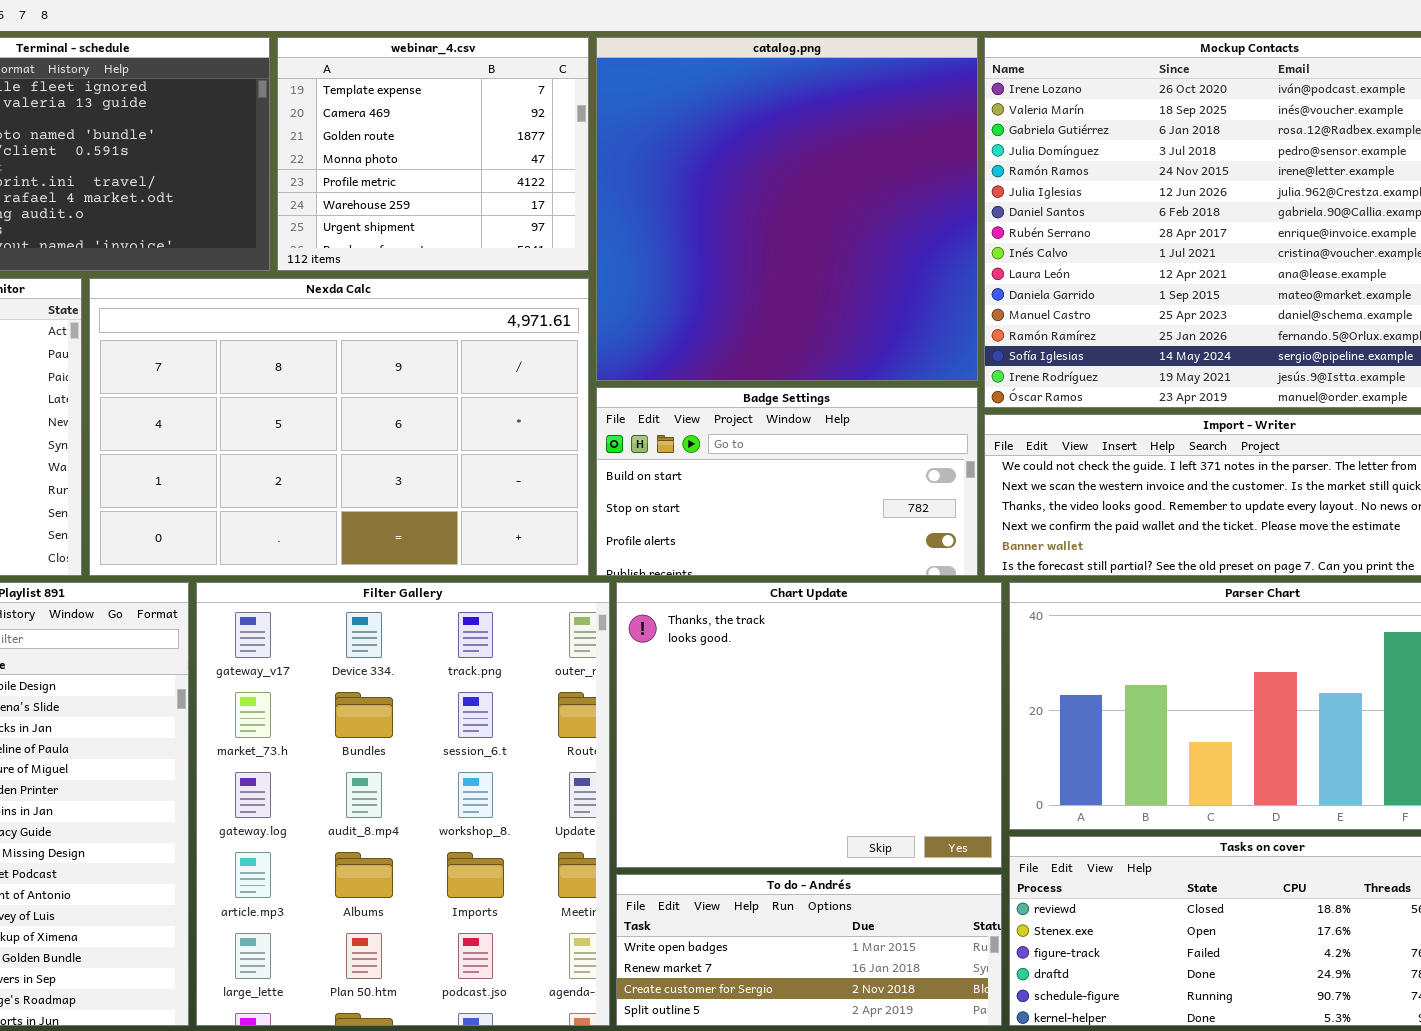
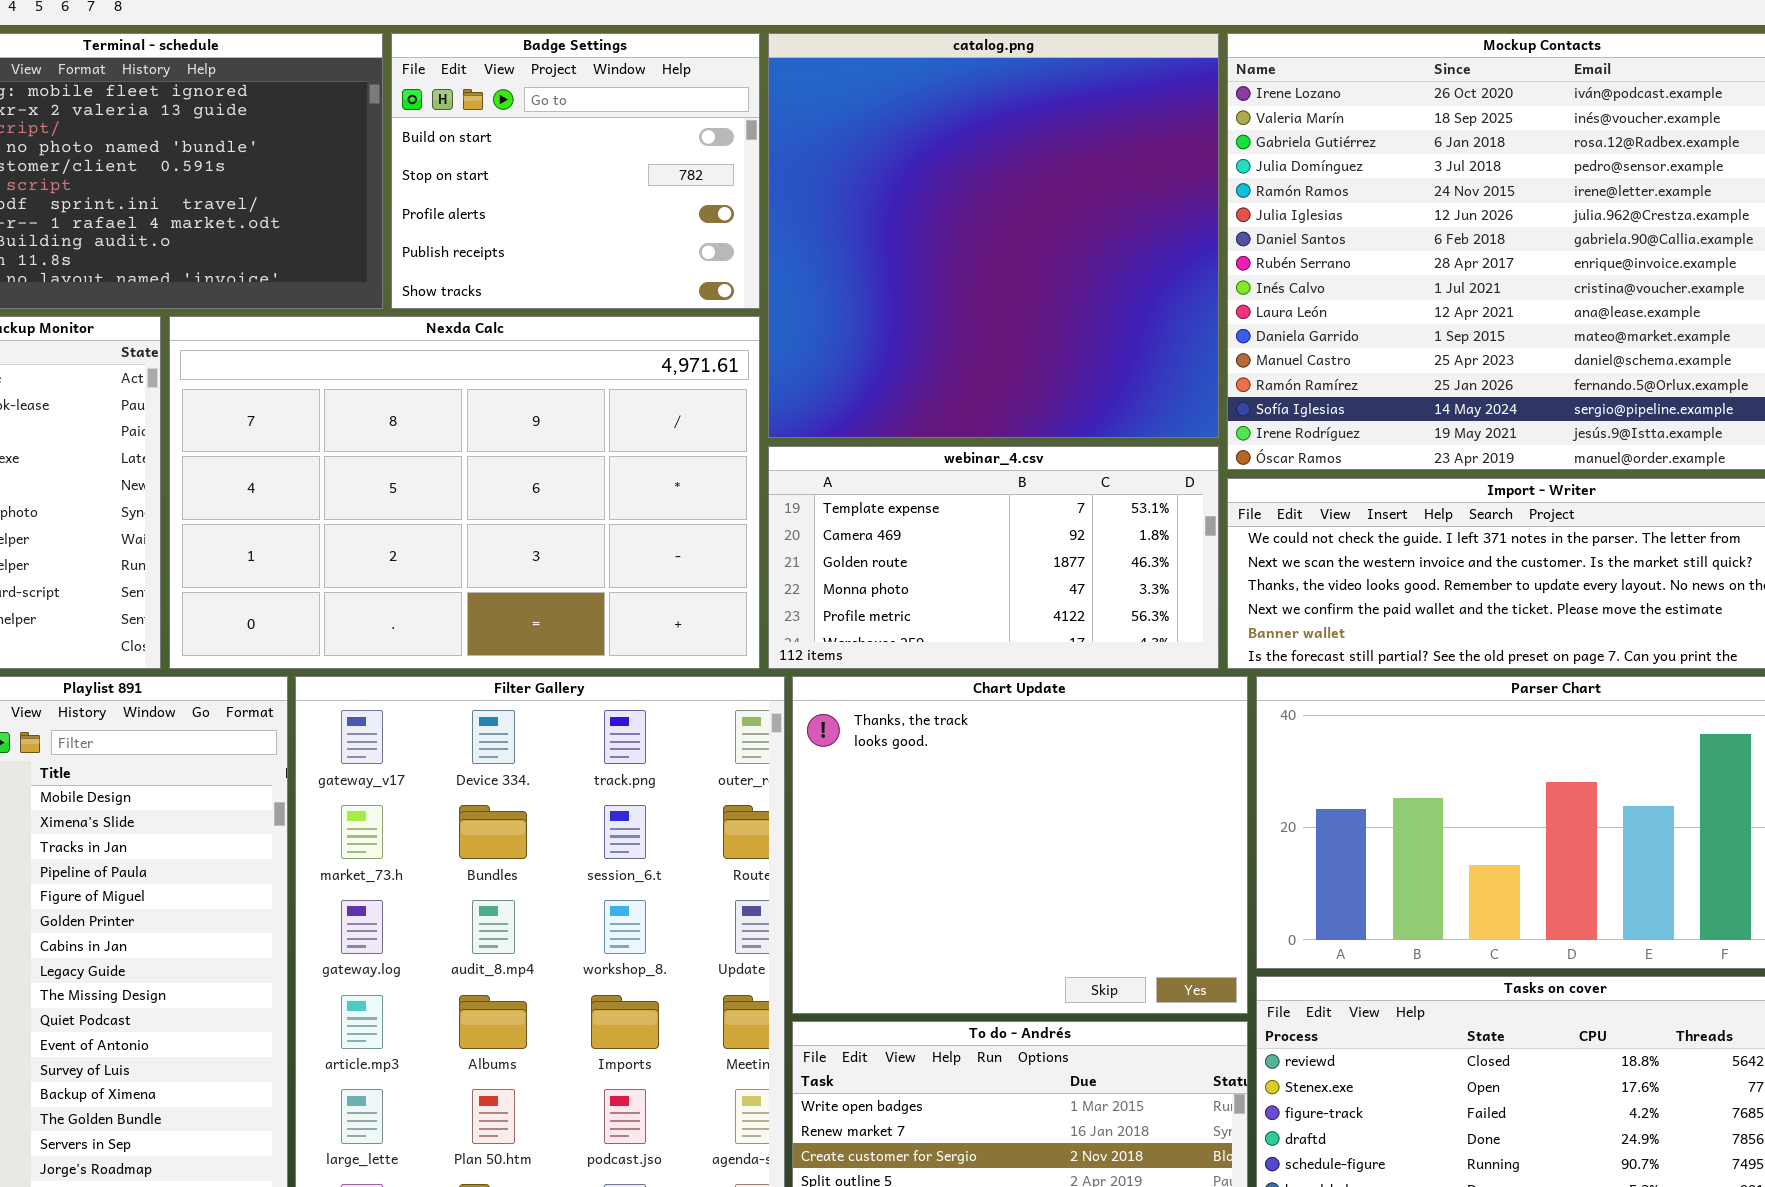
webinar_4.csv: [277,37,589,271] -> [768,446,1219,669], moved, resized
Badge Settings: [596,387,978,576] -> [391,33,760,309], moved, resized

